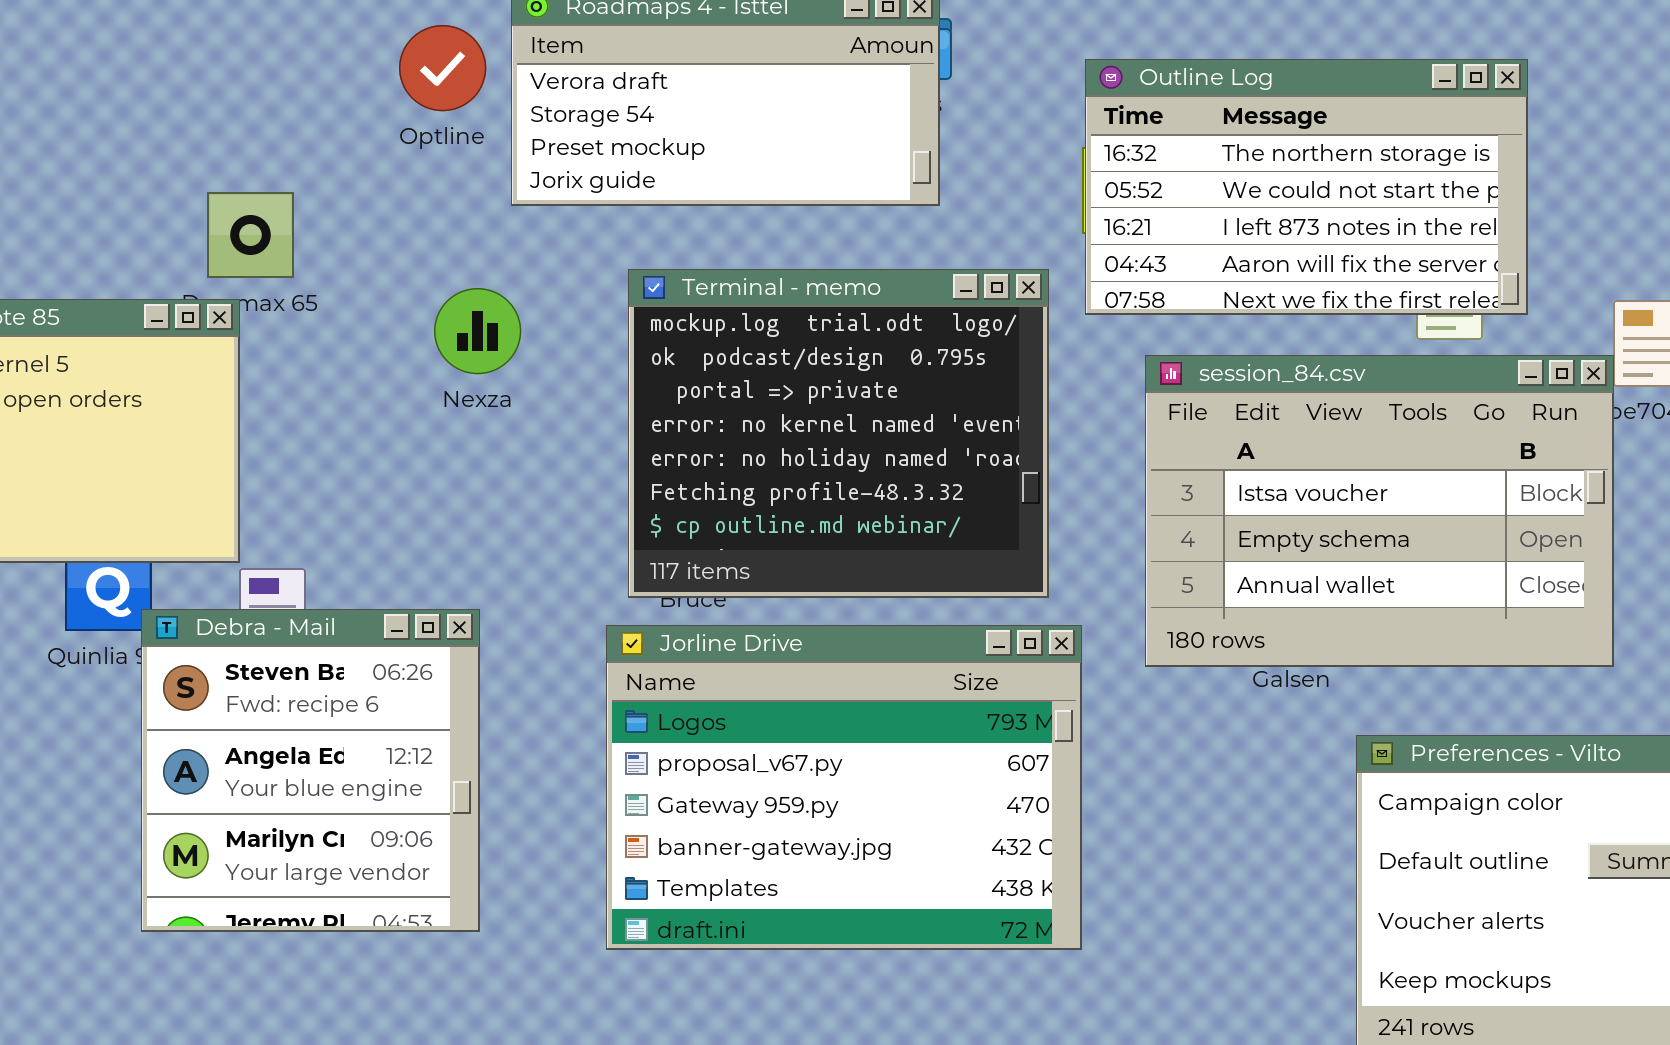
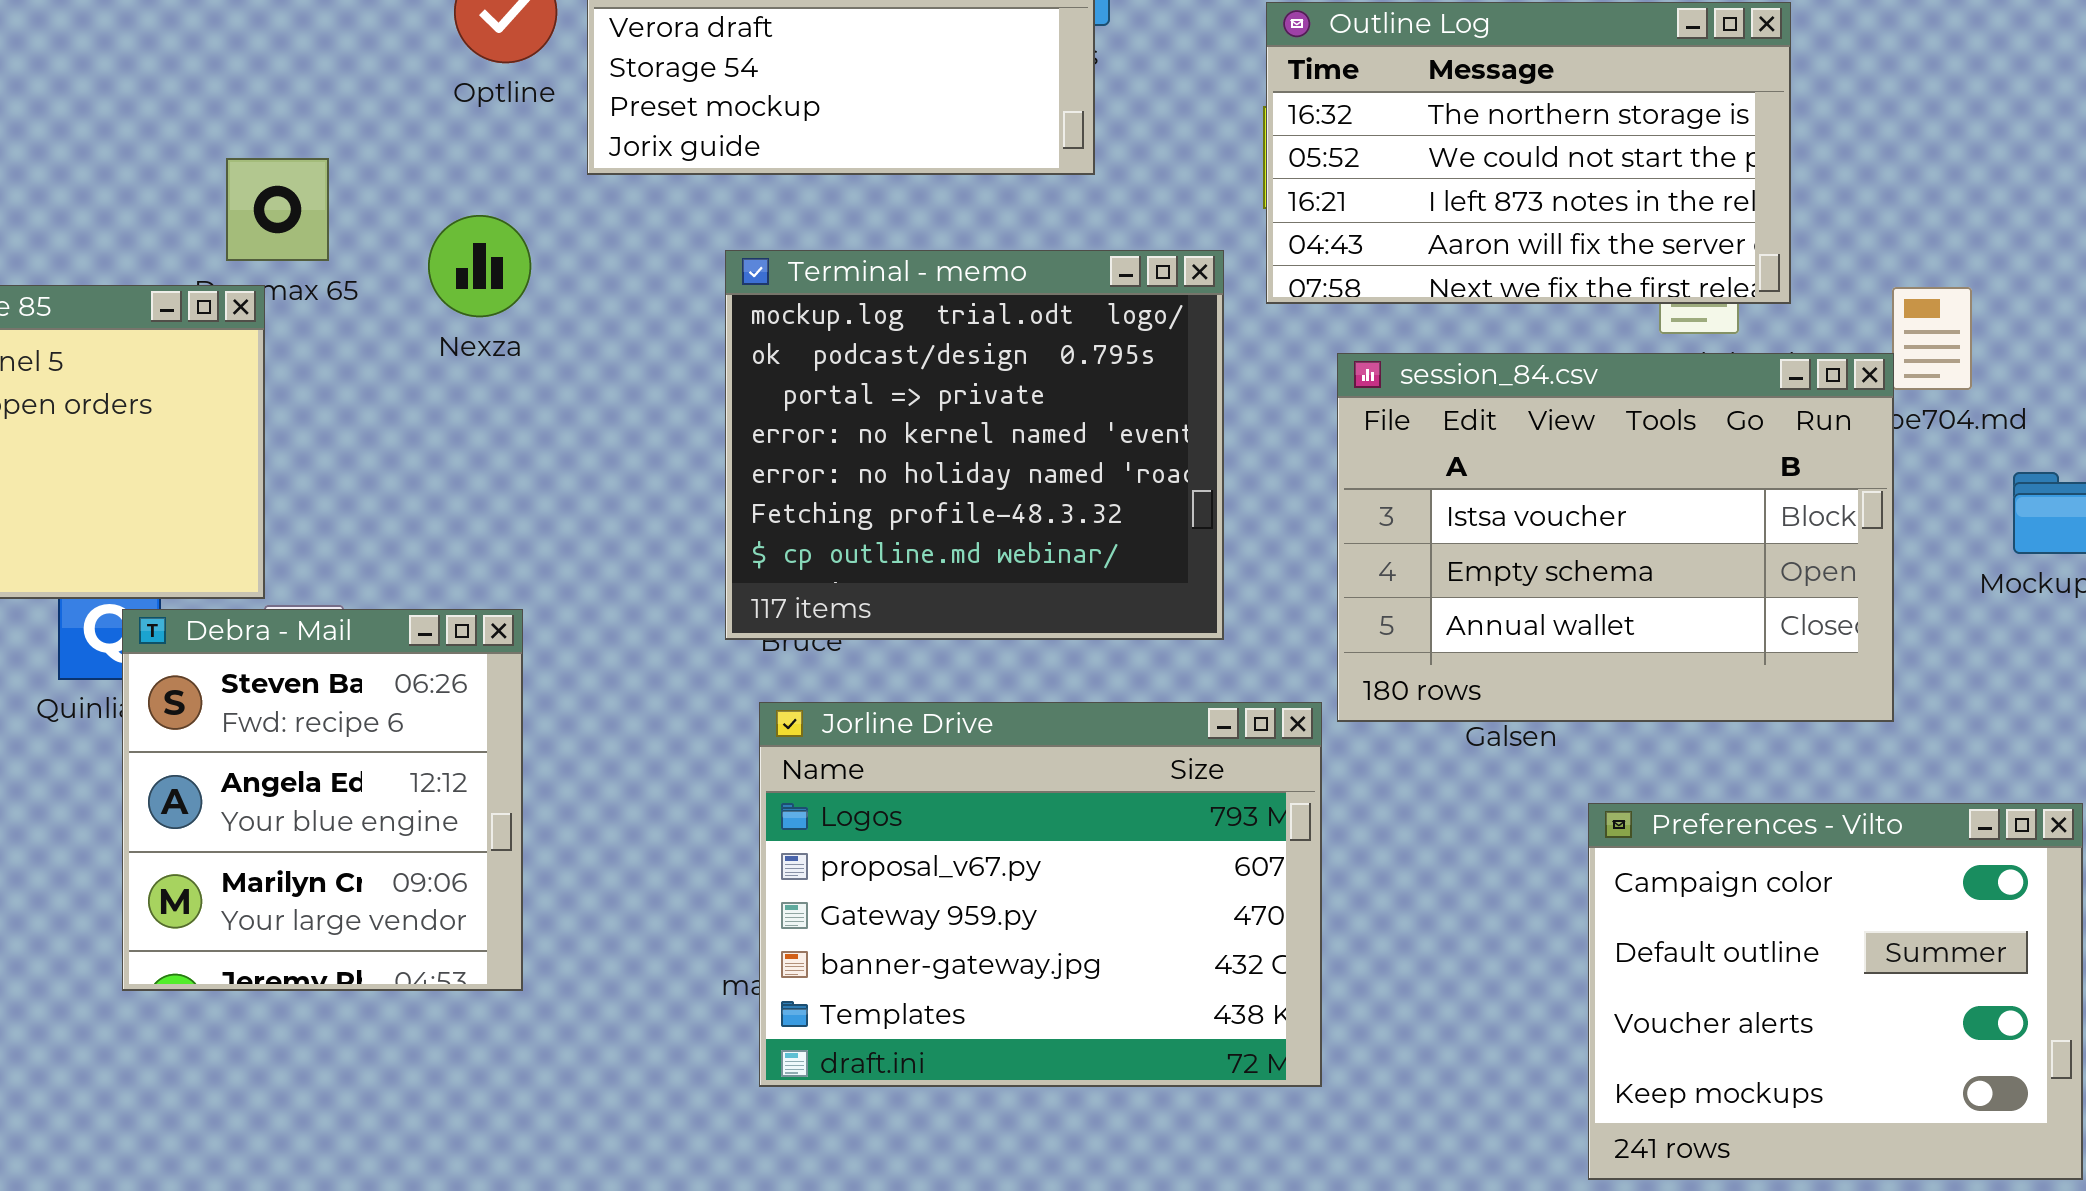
Nexza: [434,288,521,374] -> [428,215,531,317], moved
Debra - Mail: [141,609,480,932] -> [122,609,523,991], moved
Jorline Drive: [606,625,1082,950] -> [759,702,1322,1087], moved

